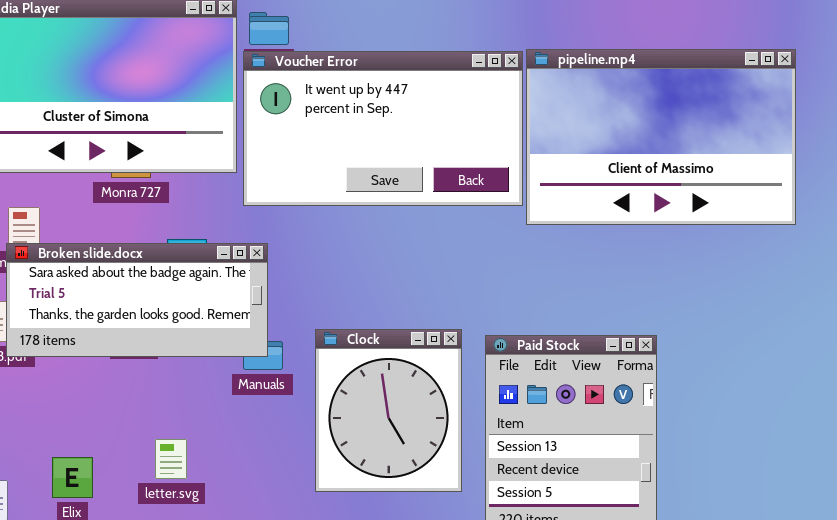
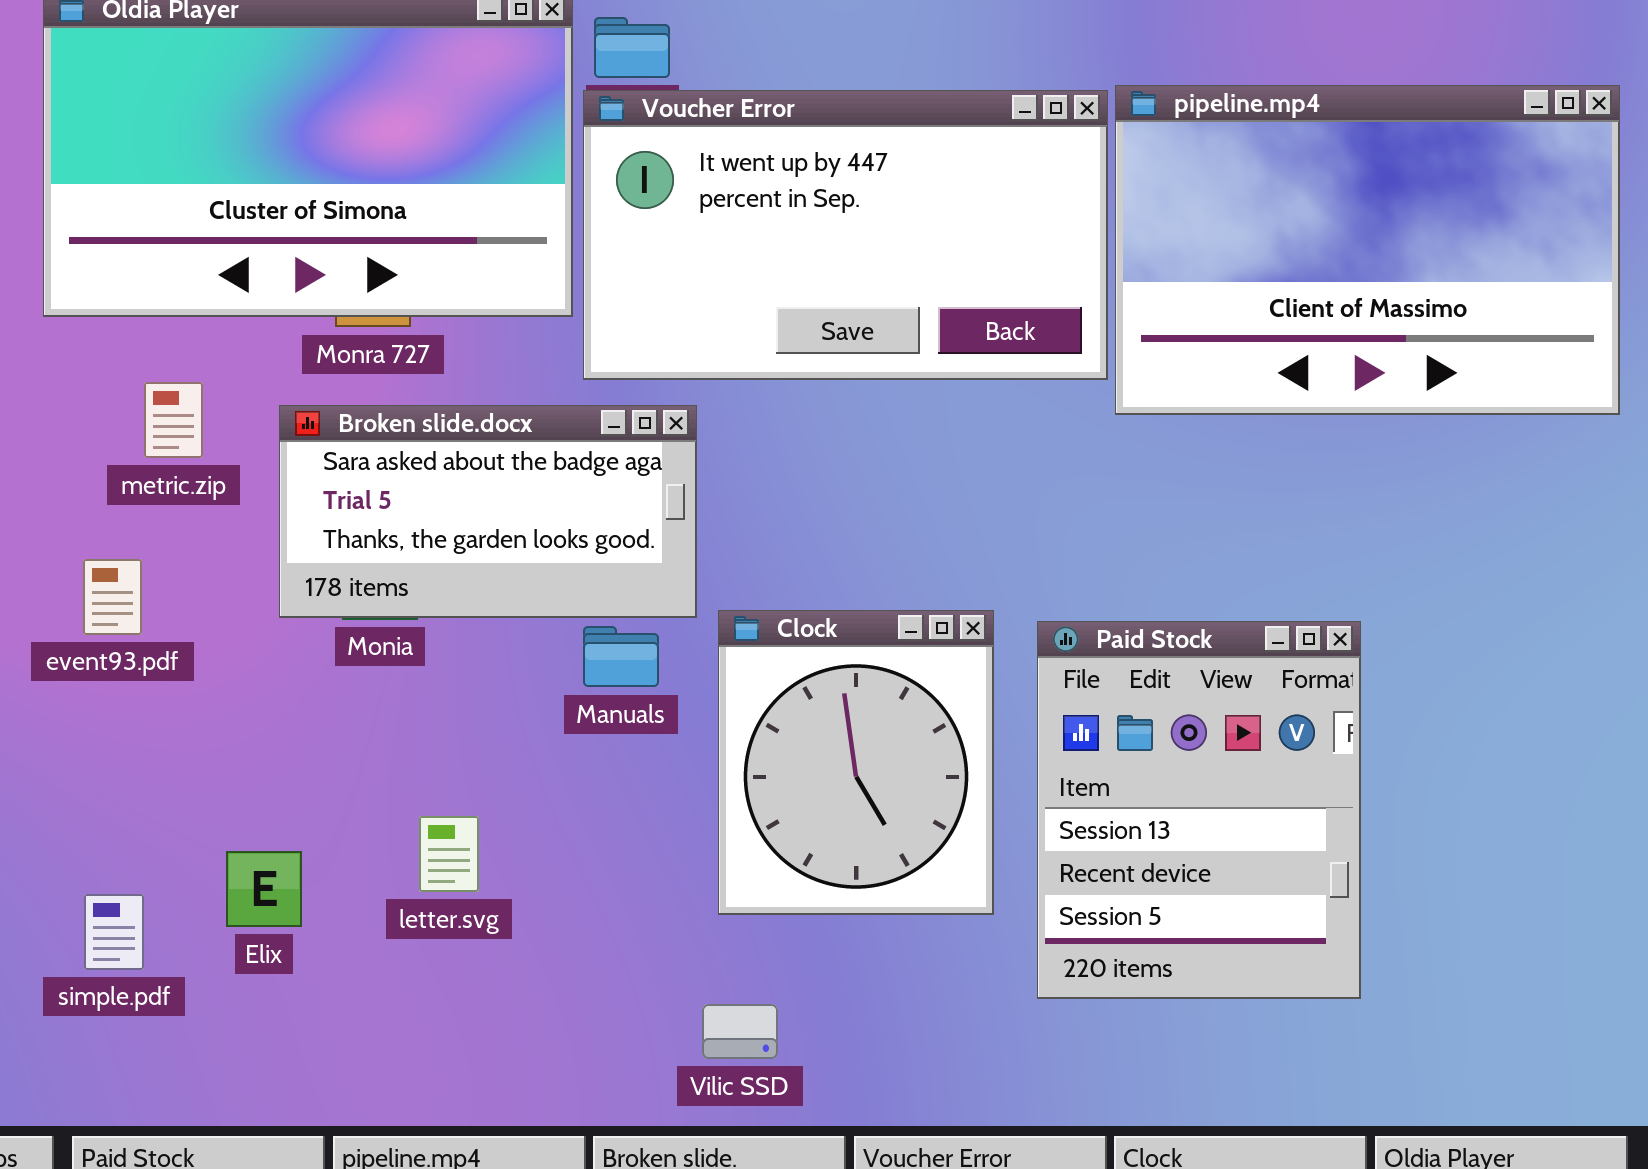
Broken slide.docx: [6,243,268,357] -> [279,405,697,618], moved, resized

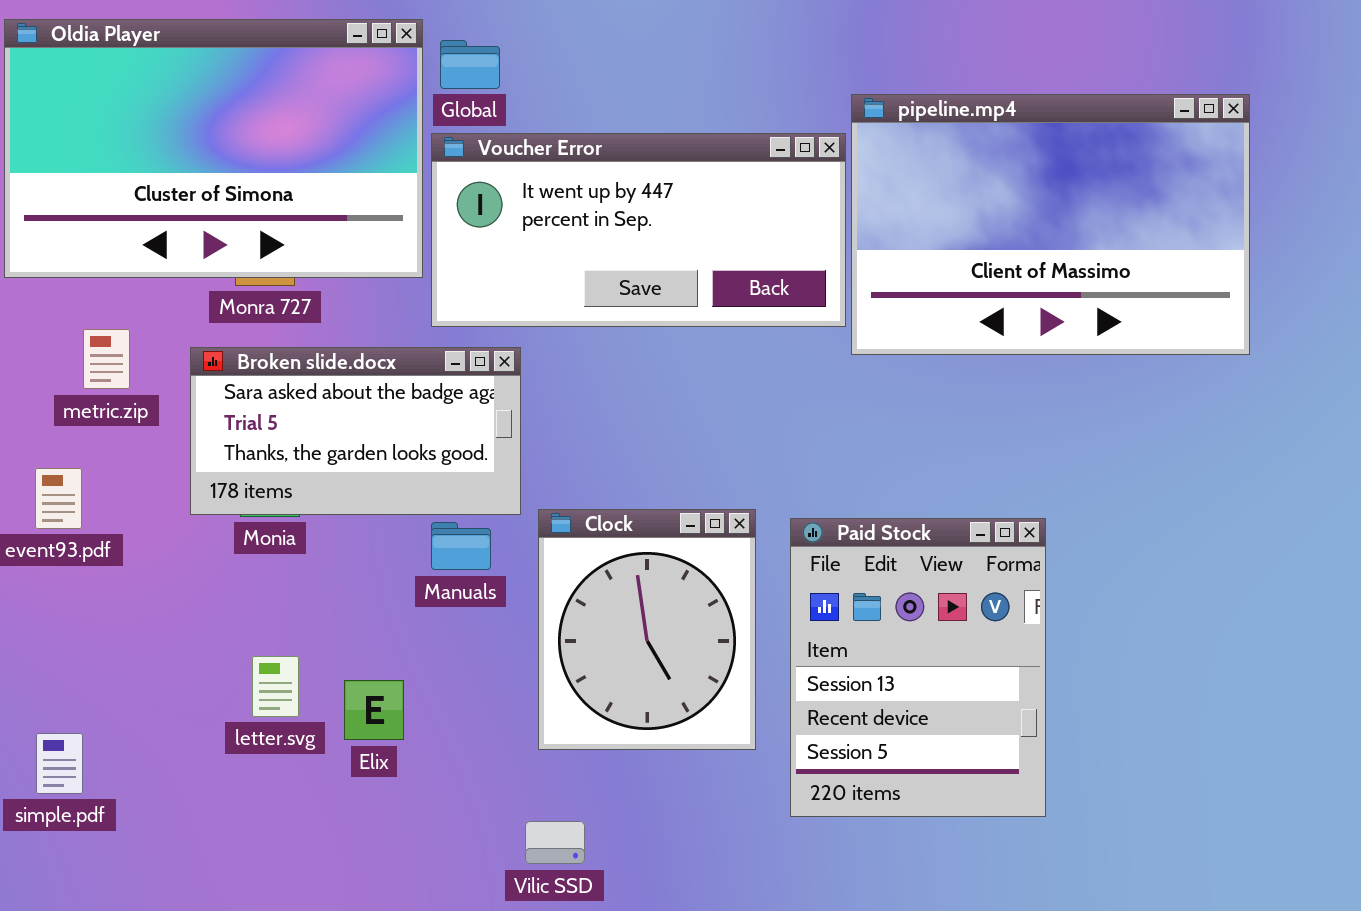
Voucher Error: [583,90,1108,380] -> [431,133,846,327], resized
letter.svg: [419,816,479,892] -> [252,656,299,717], moved
Elix: [226,851,302,927] -> [344,680,404,740], moved

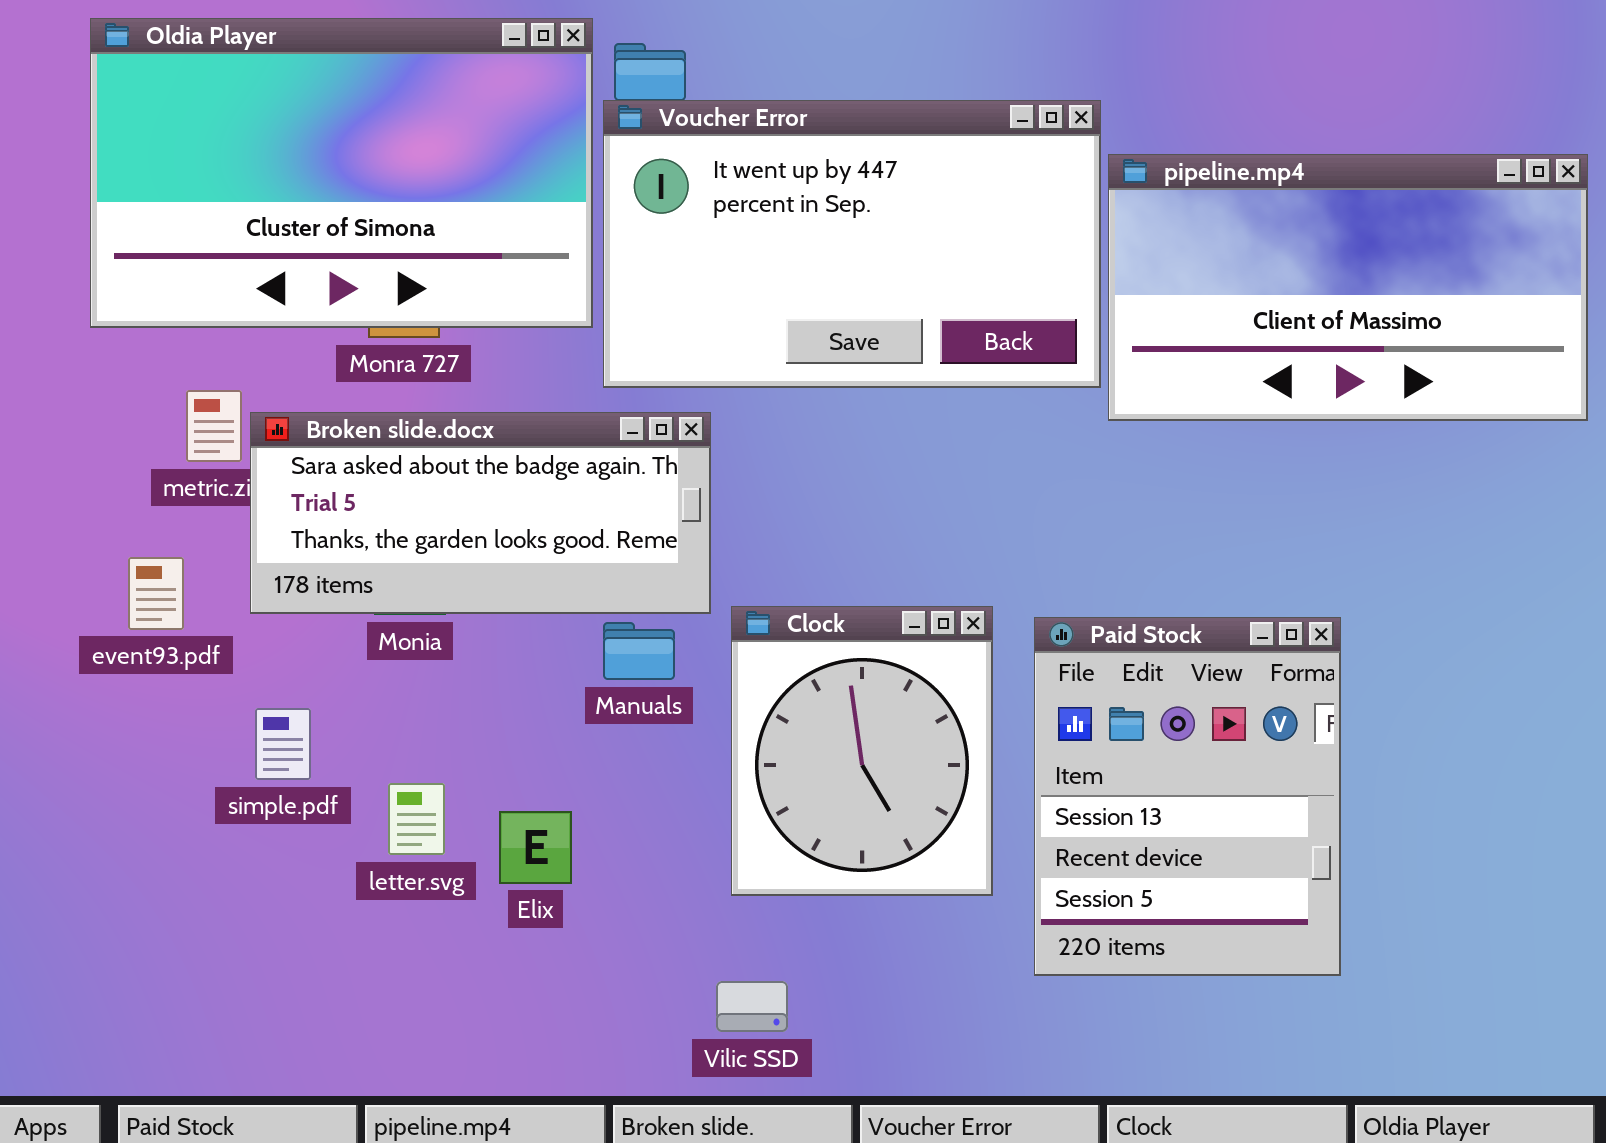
pipeline.mp4: [851,94,1250,355] -> [1108,154,1588,421], resized
Voucher Error: [431,133,846,327] -> [603,100,1101,388], resized
Broken slide.docx: [190,347,521,515] -> [250,412,711,614], resized
simple.pdf: [36,733,83,794] -> [255,708,311,780], moved

